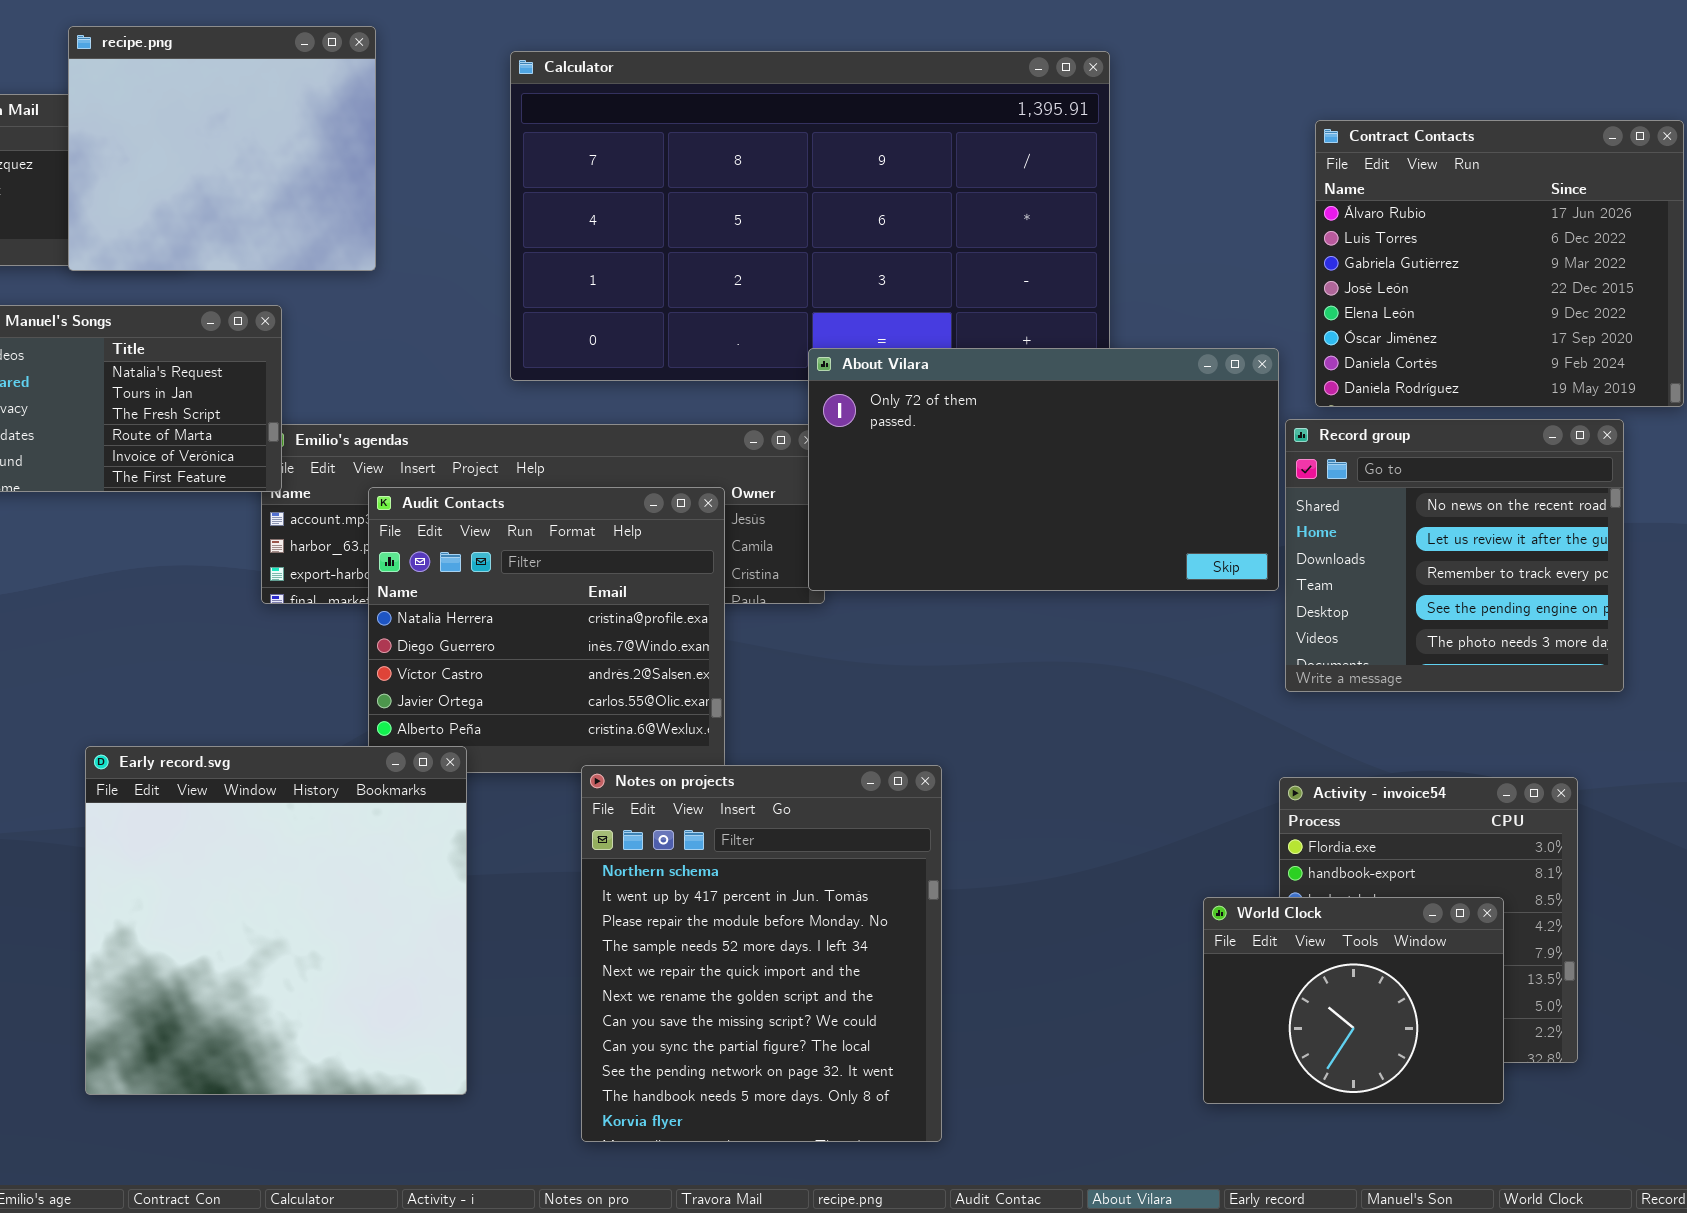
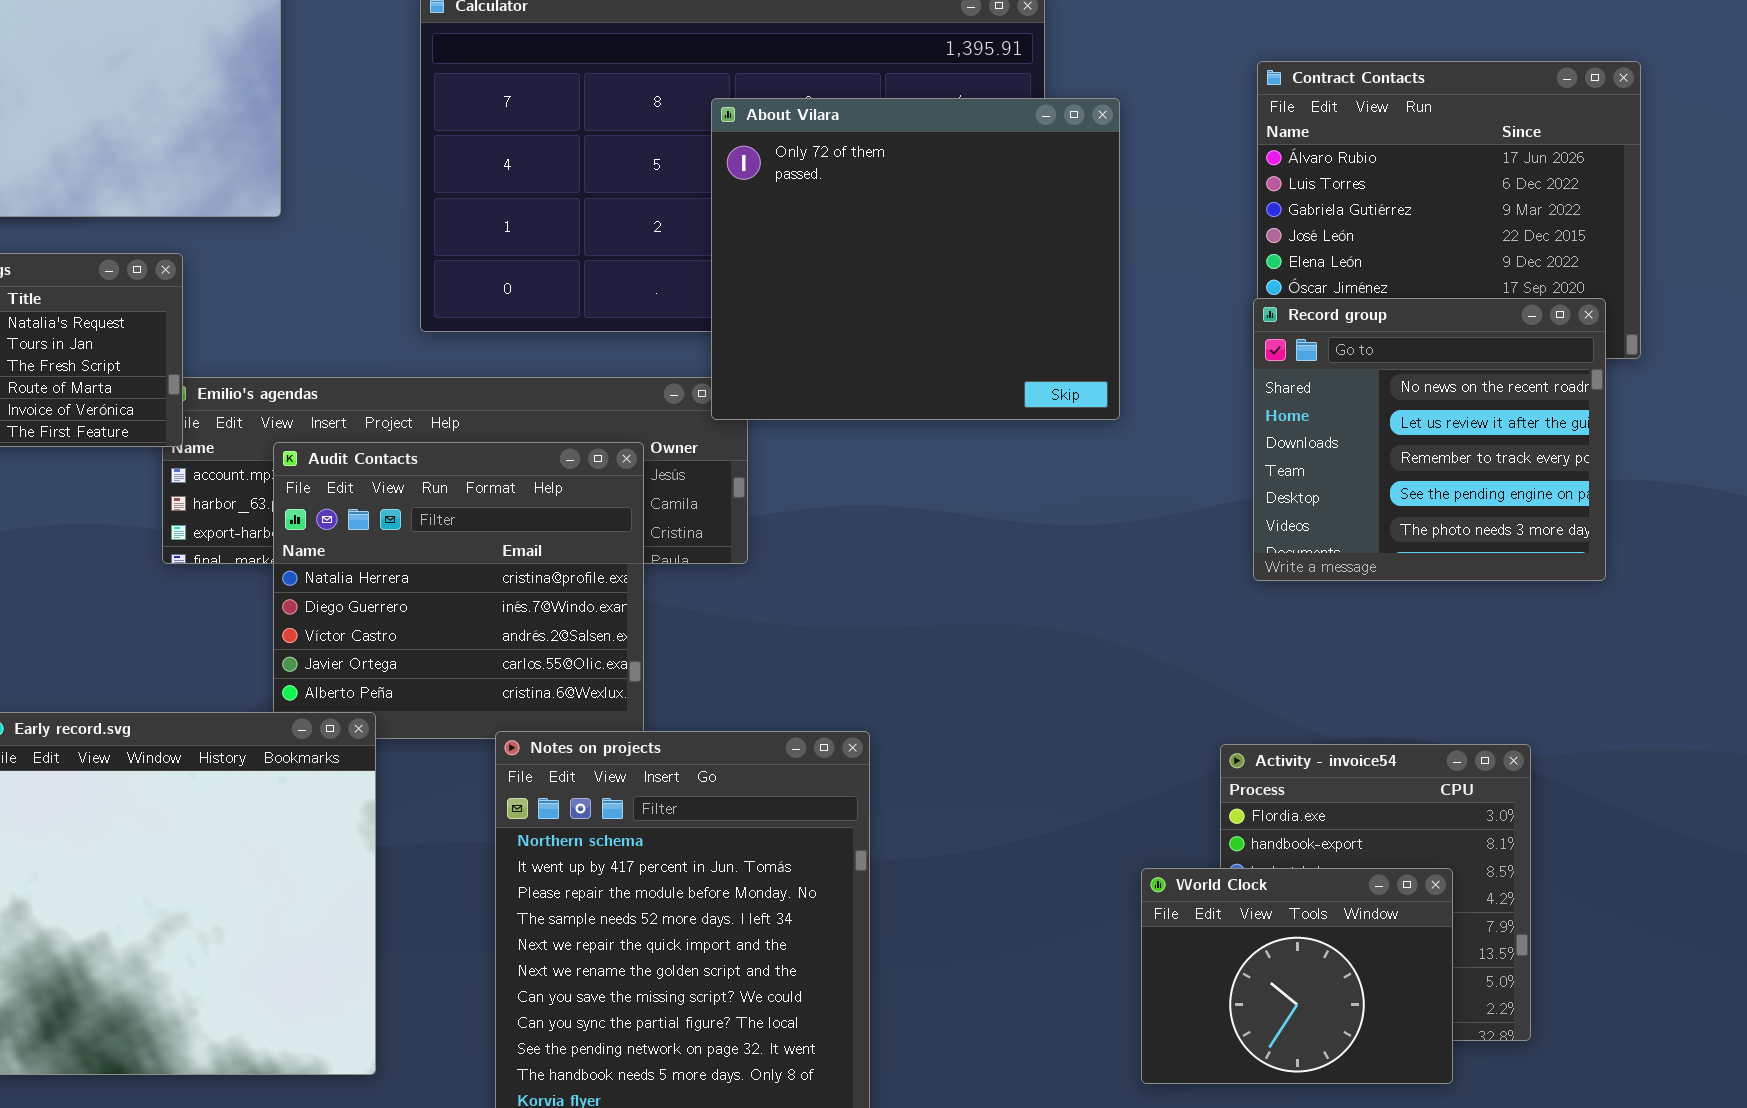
About Vilara: [808,348,1279,591] -> [711,98,1120,420], moved, resized
Record group: [1285,419,1624,692] -> [1253,298,1606,581], moved

